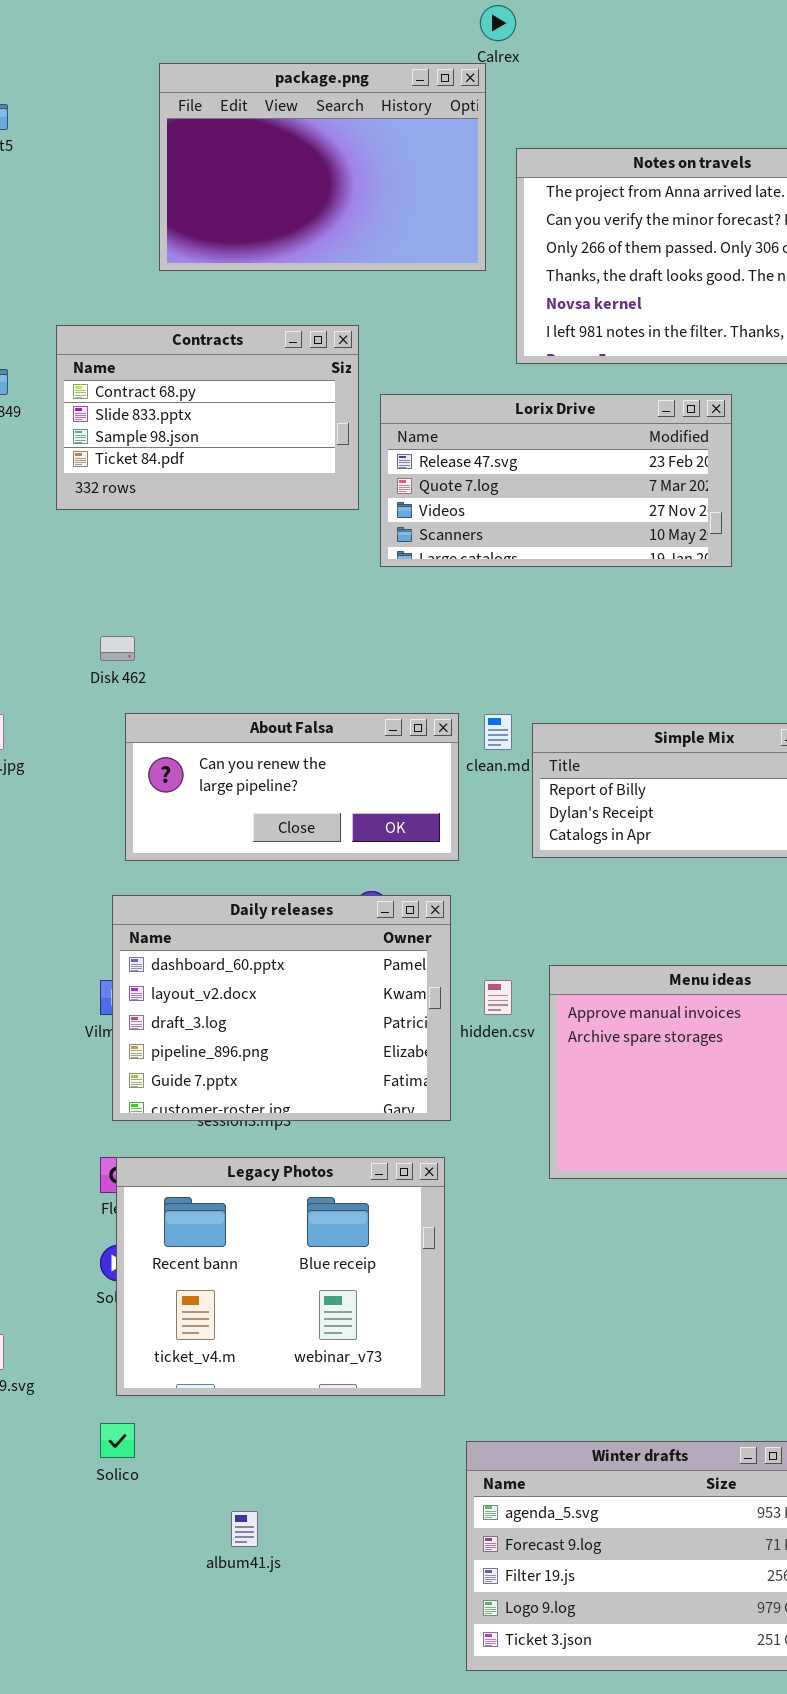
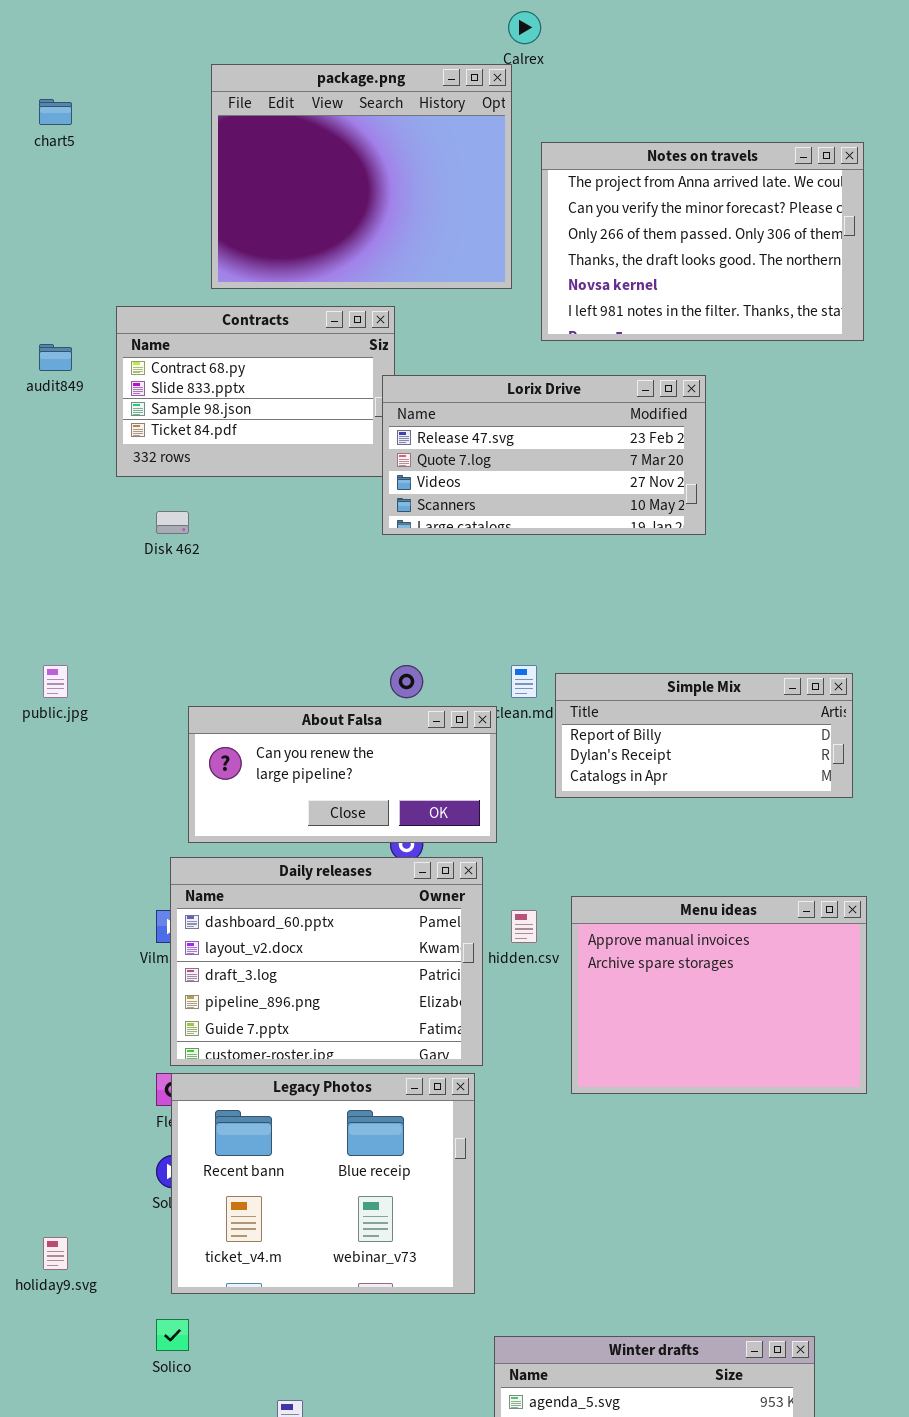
package.png: [159,63,486,271] -> [211,64,512,289], resized
Lorix Drive: [380,394,732,567] -> [382,375,706,535], moved
Disk 462: [100,636,135,661] -> [156,511,189,534], moved
About Falsa: [125,713,459,861] -> [188,706,497,843], moved
Daily releases: [112,895,451,1121] -> [170,857,483,1066], moved

